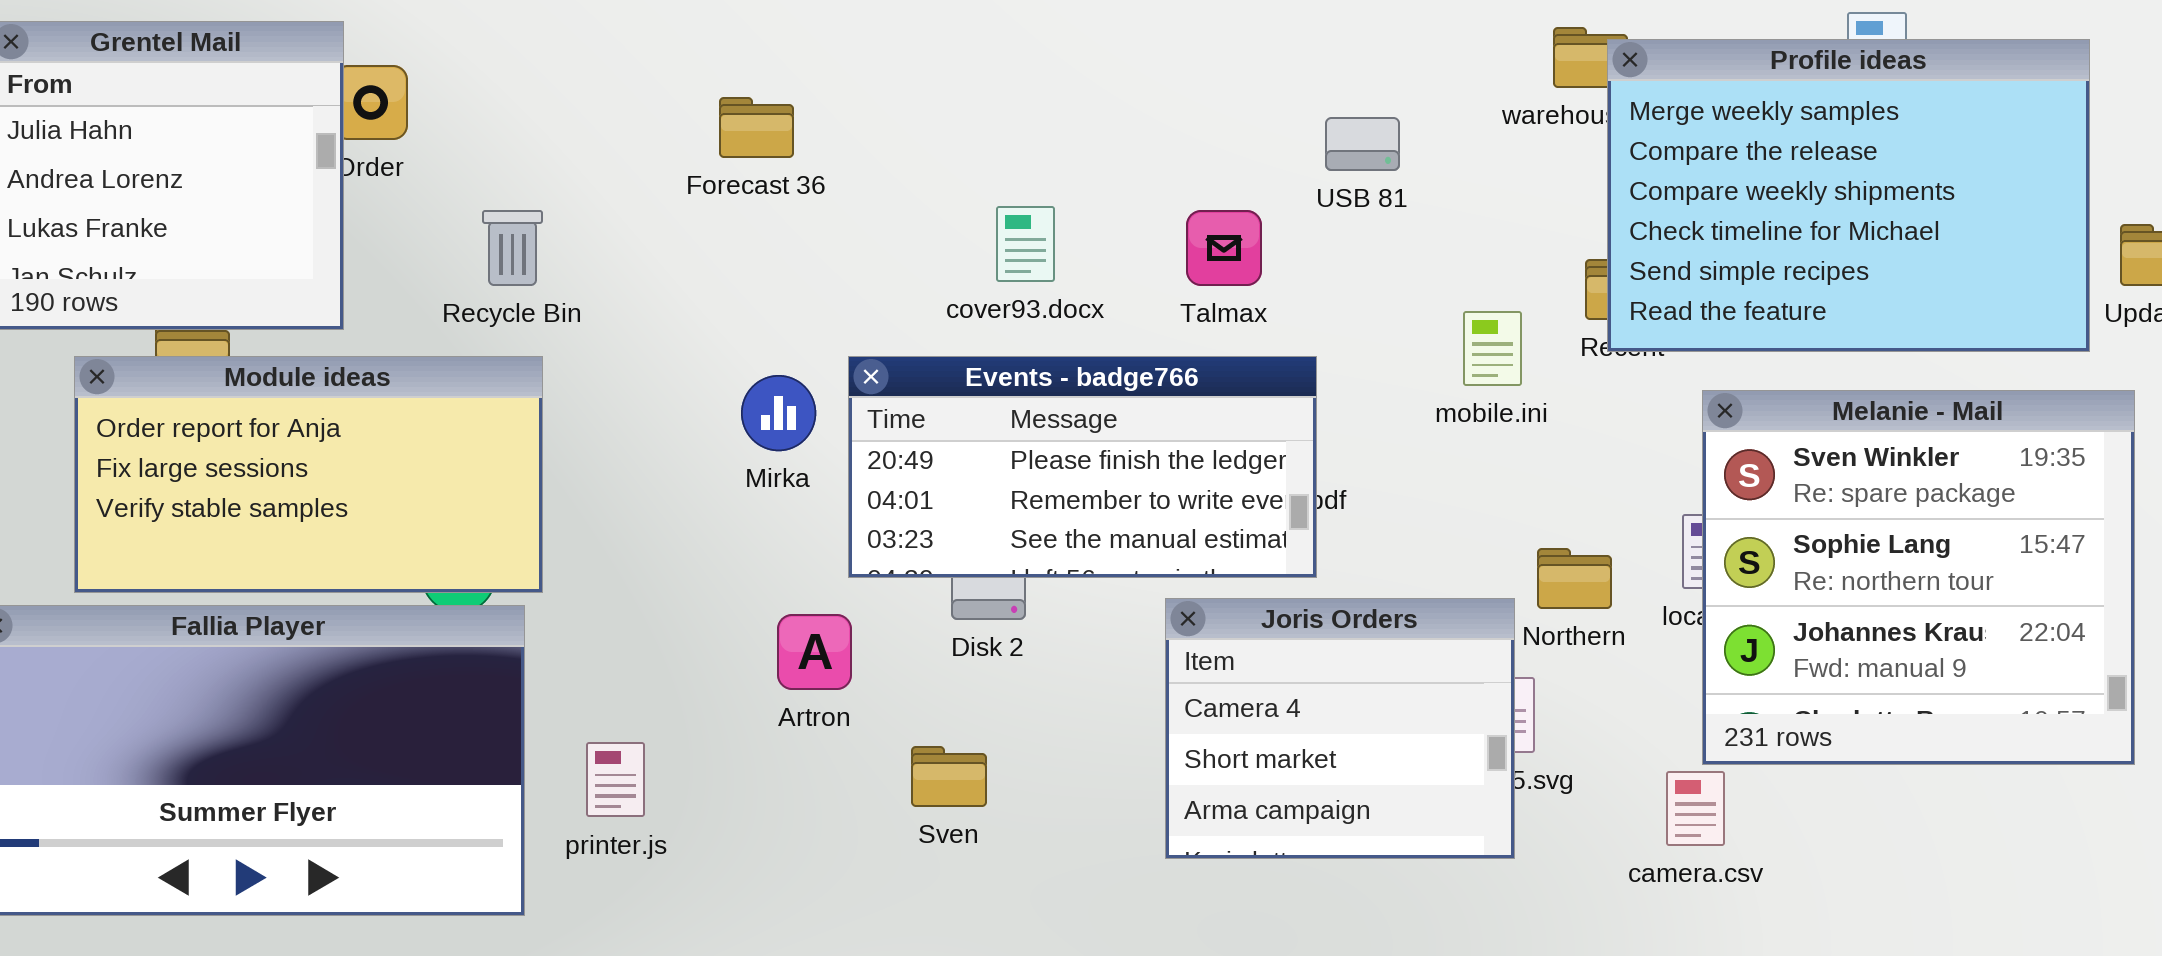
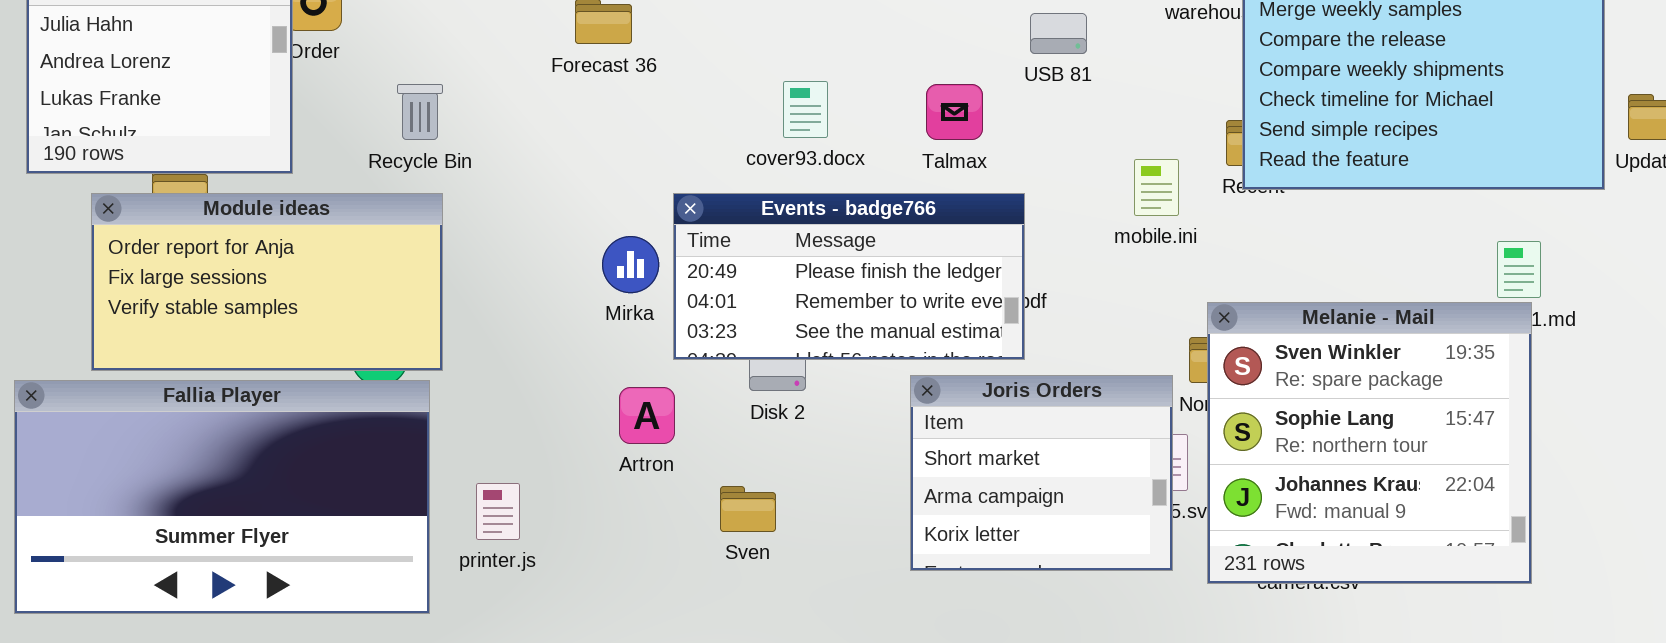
Mirka: [741,375,816,451] -> [602,236,659,293], moved
Melanie - Mail: [1702,390,2135,765] -> [1207,302,1532,584], moved
Joris Orders: [1165,598,1515,859] -> [910,375,1173,571], scrolled down 1 row

